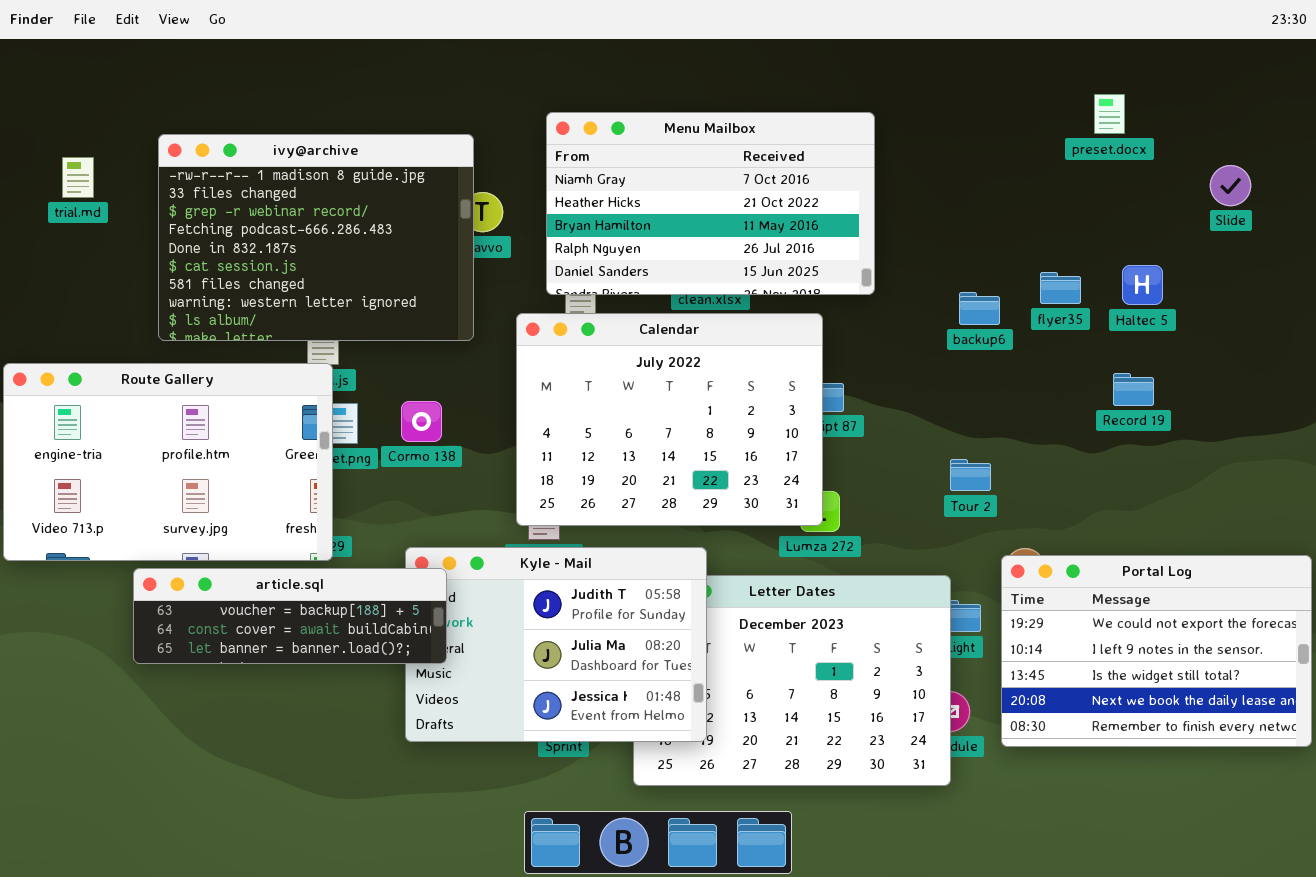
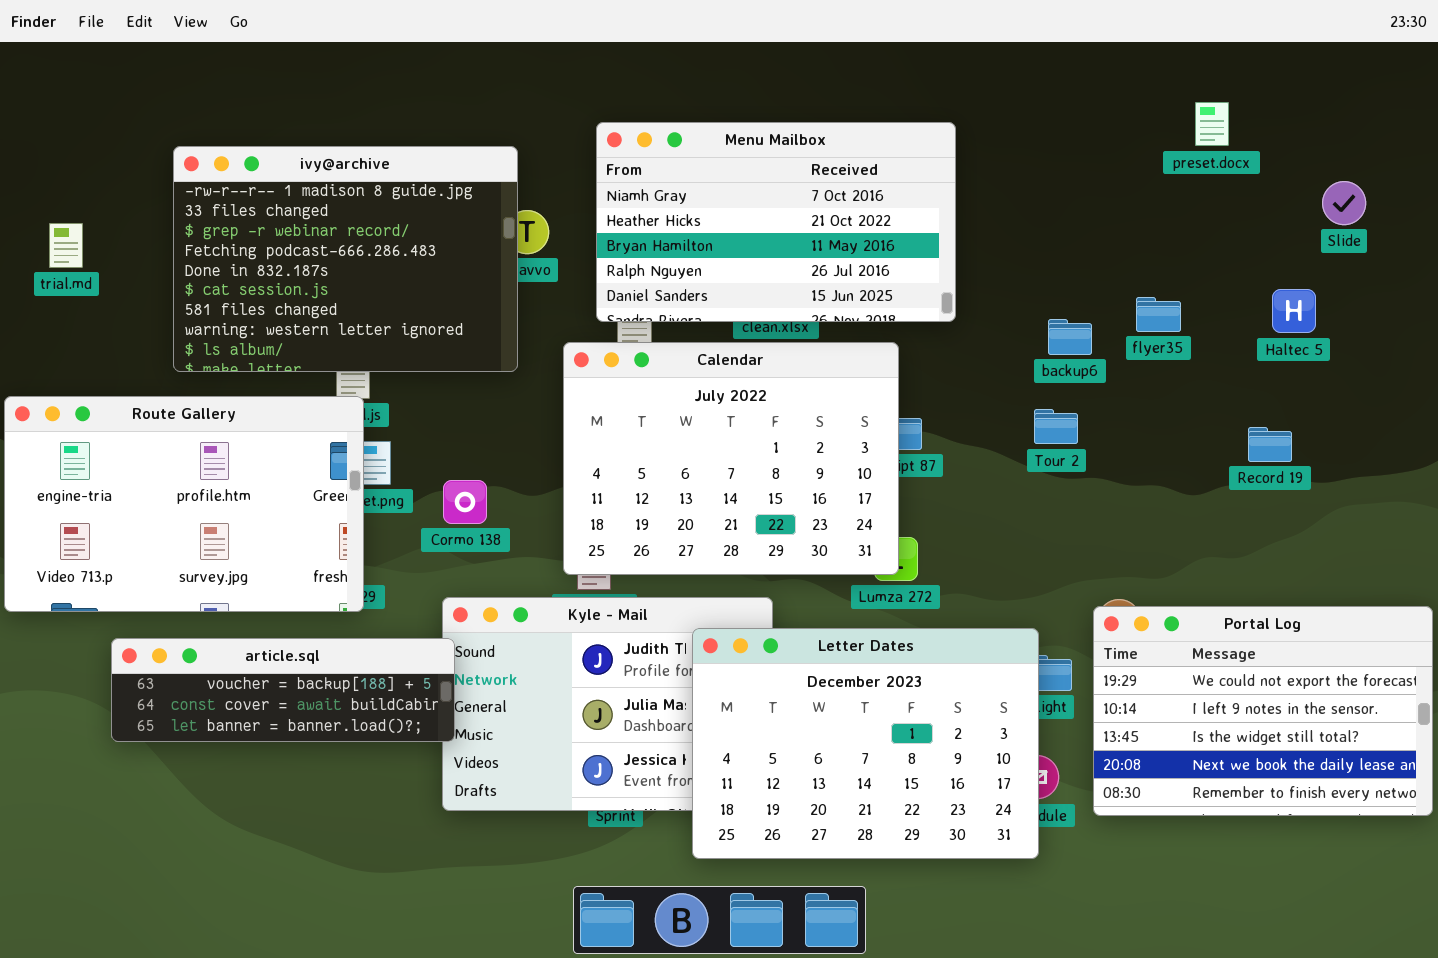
trial.md: [62,157,94,198] -> [49,223,83,268], moved
Haltec 5: [1122,265,1163,305] -> [1272,289,1316,333], moved
Record 19: [1113,373,1154,406] -> [1248,427,1292,462], moved
Cormo 138: [401,401,442,442] -> [443,480,487,524], moved
Tour 2: [950,459,991,491] -> [1034,409,1078,444], moved
article.sql: [133,568,447,664] -> [111,638,455,742], moved
Letter Dates: [633,575,951,786] -> [692,628,1039,859], raised

